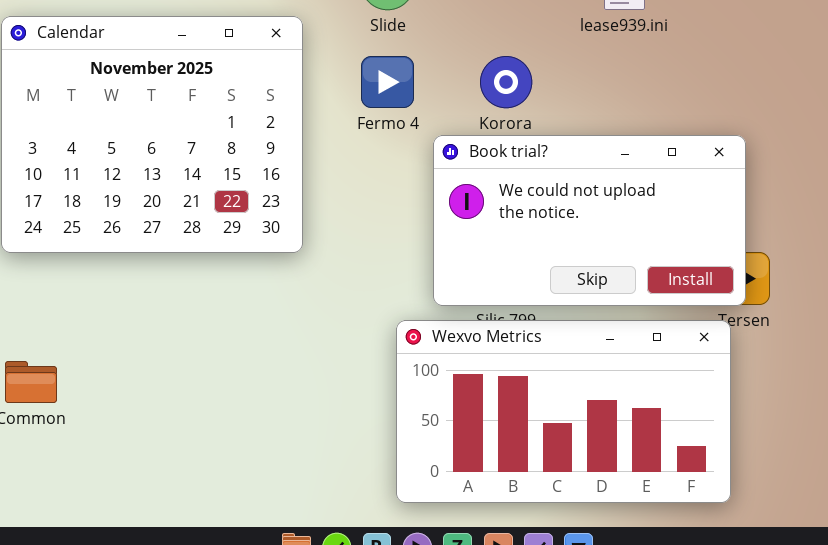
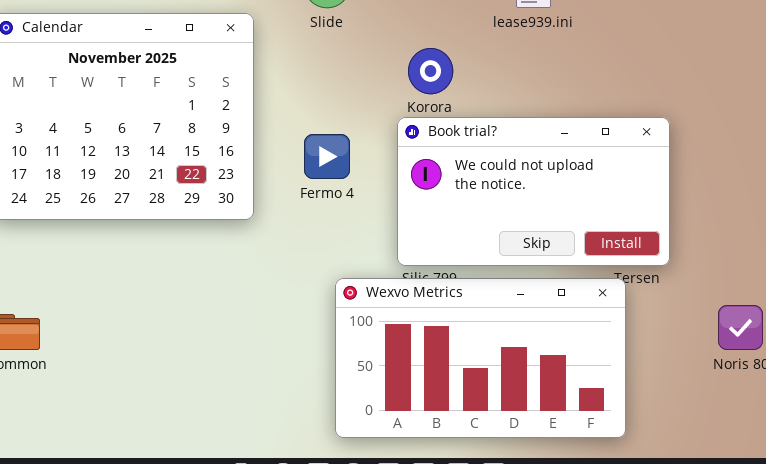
Fermo 4: [361,56,414,108] -> [304,134,350,179], moved
Book trial?: [433,135,746,306] -> [397,117,670,266], moved

